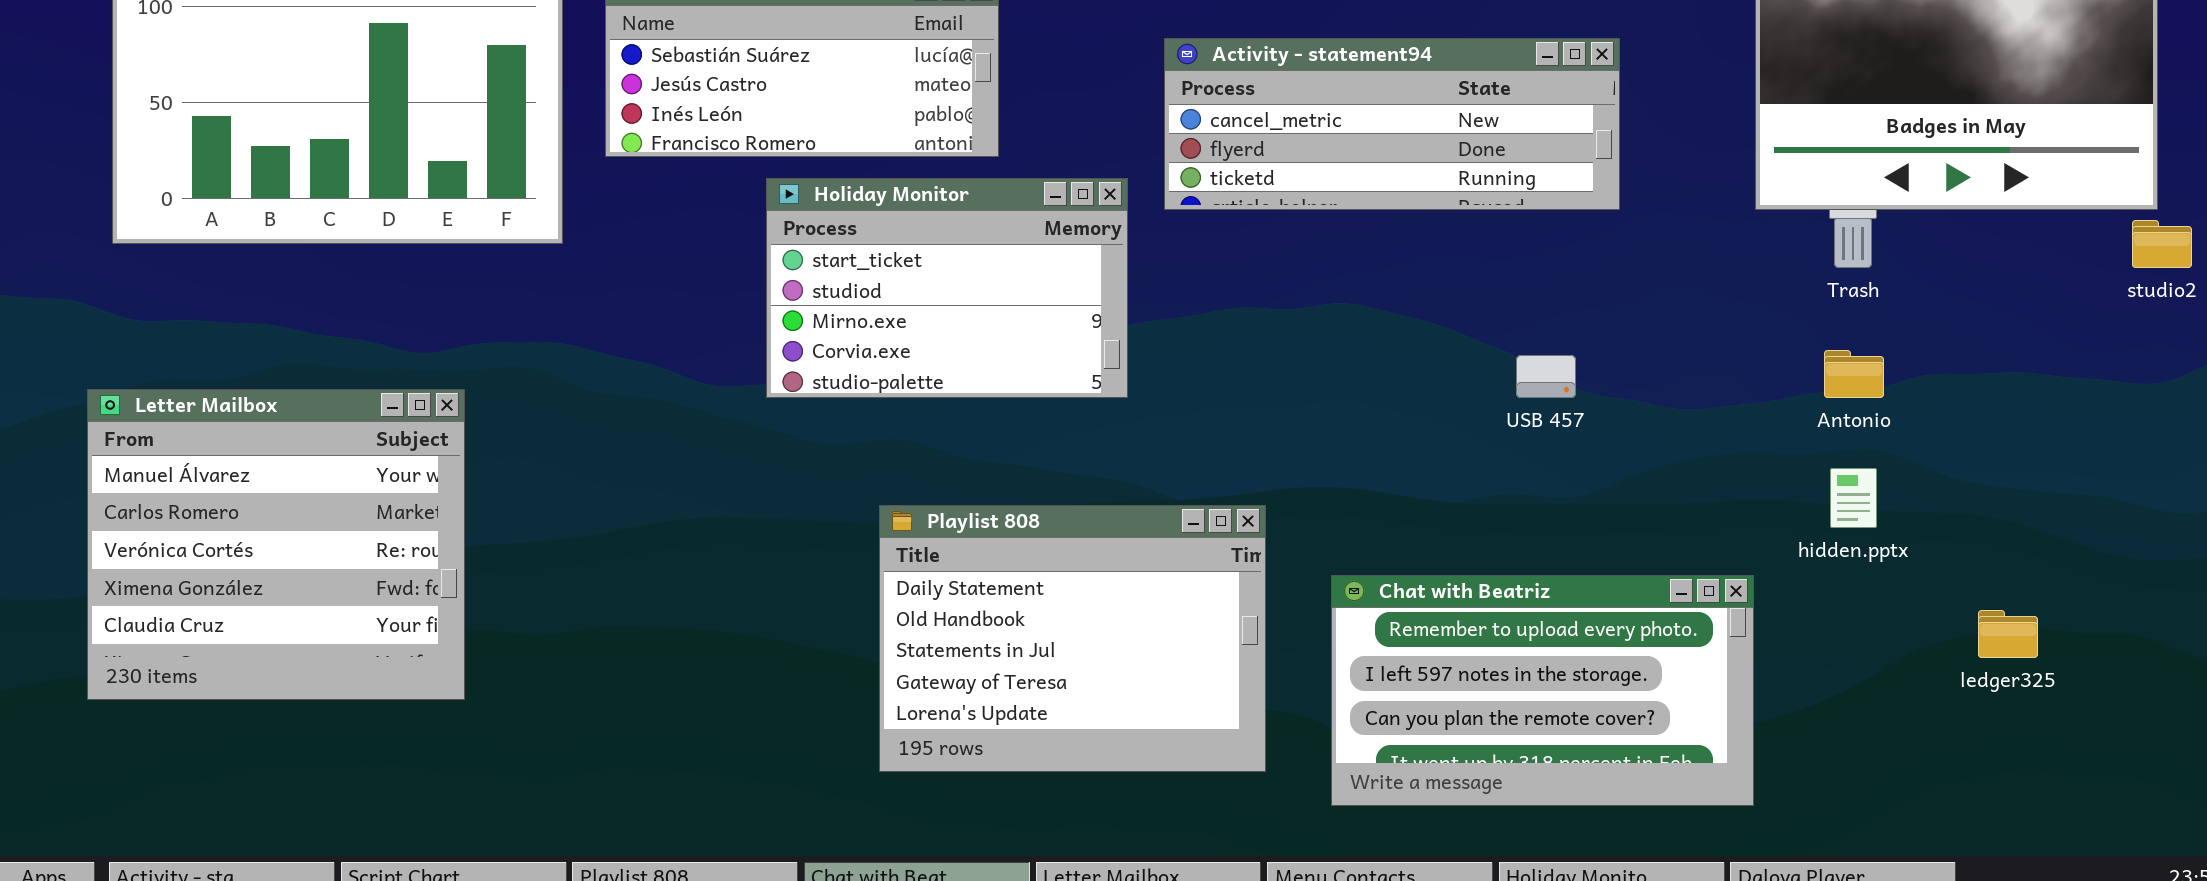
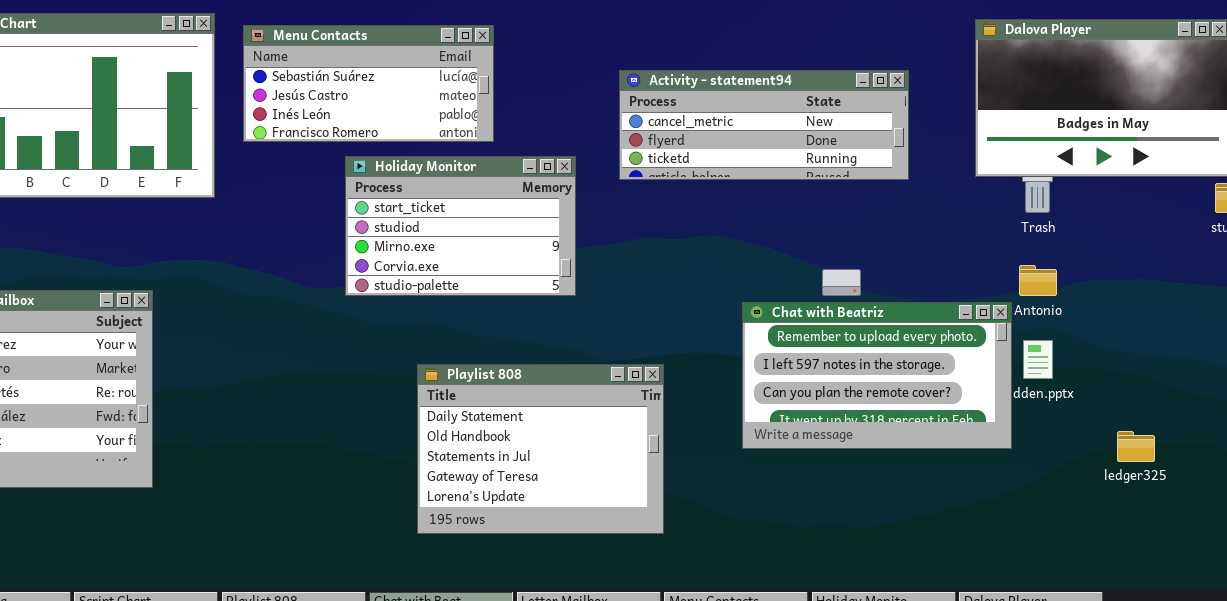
Activity - statement94: [1164,38,1620,210] -> [619,70,909,180], moved
Chat with Beatriz: [1331,575,1754,806] -> [742,302,1012,449], moved

